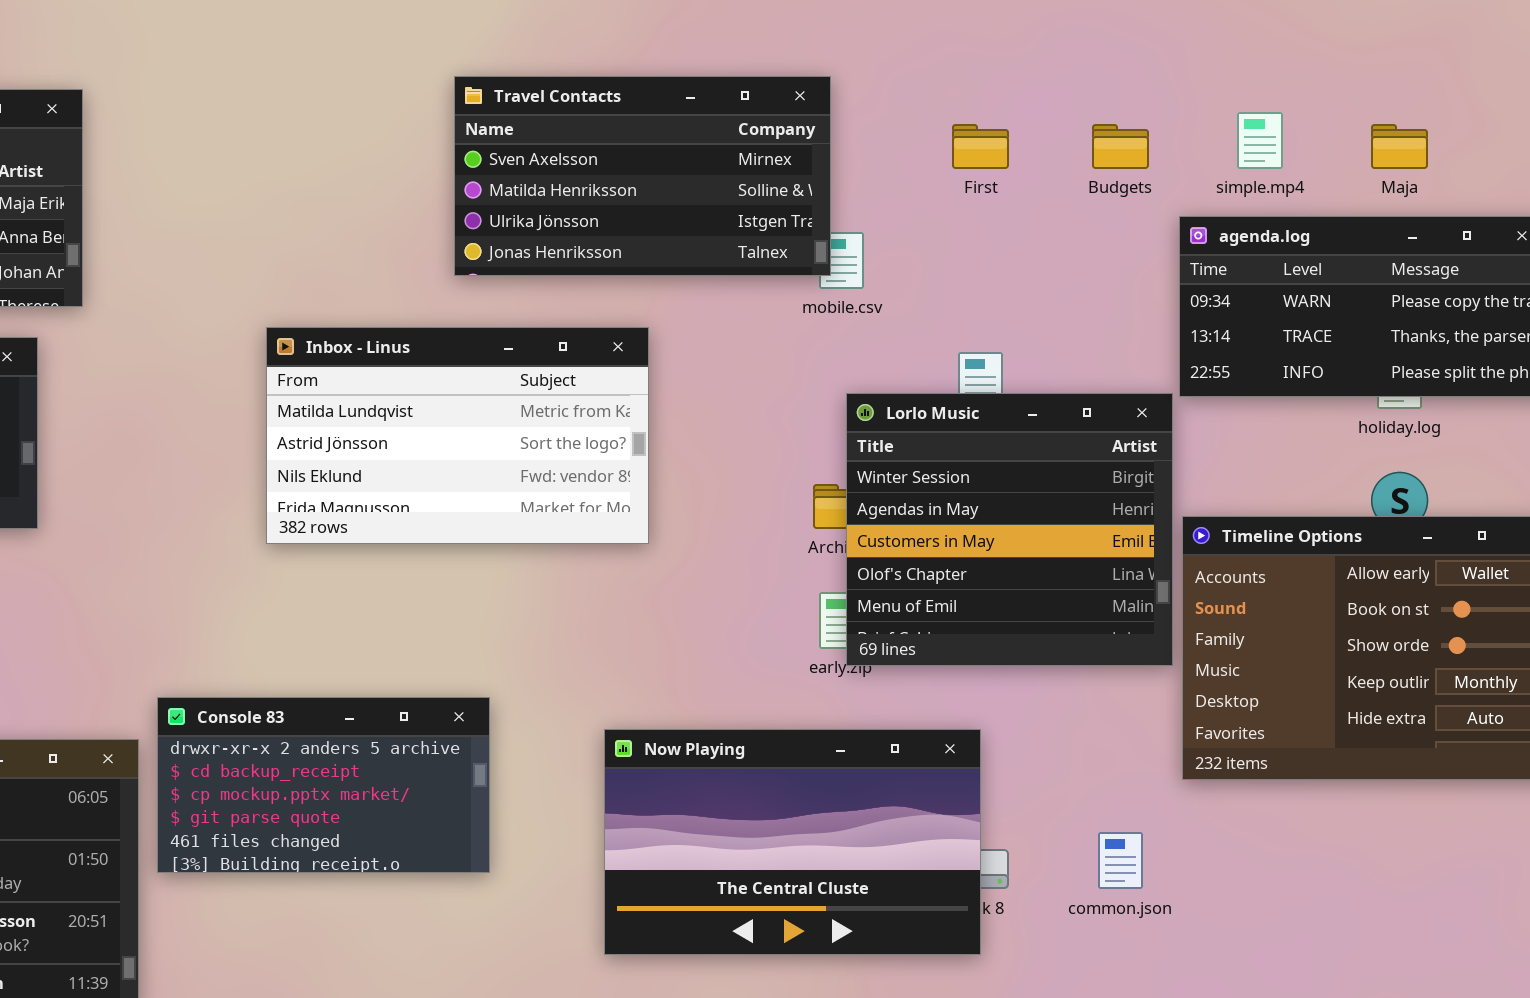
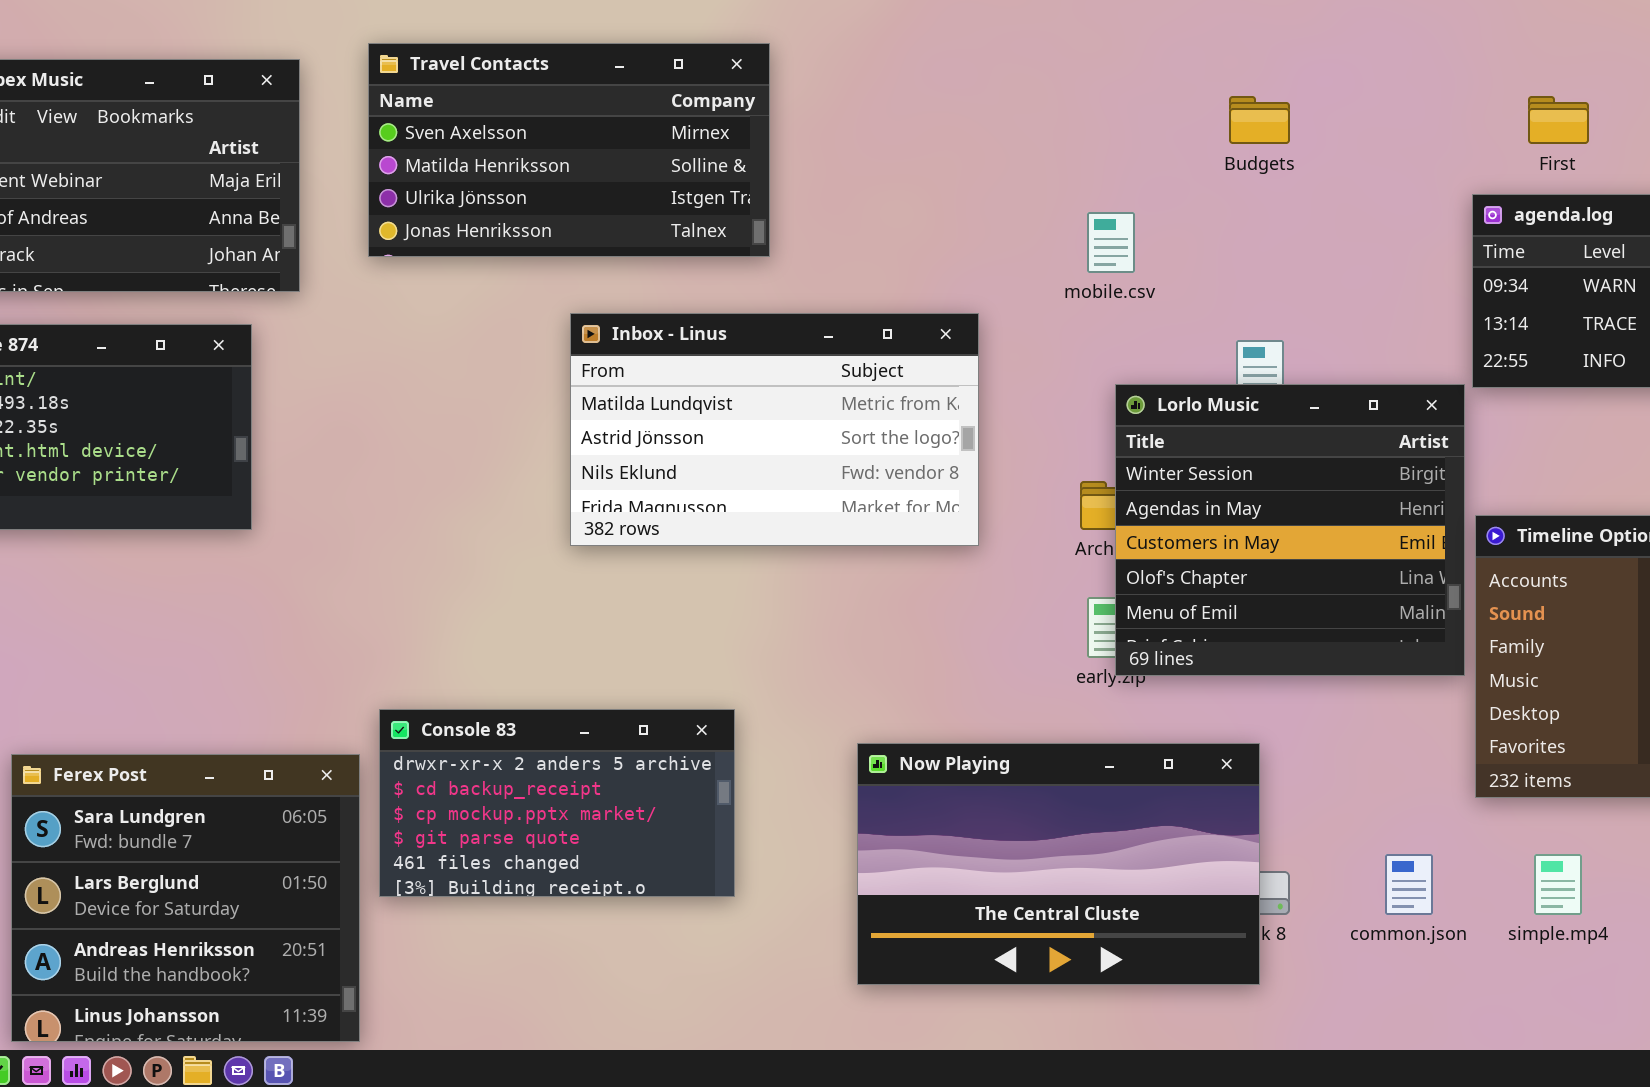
Travel Contacts: [454,76,831,276] -> [368,43,770,257], moved
simple.mp4: [1237,112,1283,169] -> [1534,854,1582,915], moved
First: [952,124,1009,169] -> [1528,96,1589,144], moved
Budgets: [1092,124,1149,169] -> [1229,96,1290,144], moved
Inbox - Linus: [266,327,649,544] -> [570,313,979,546], moved

